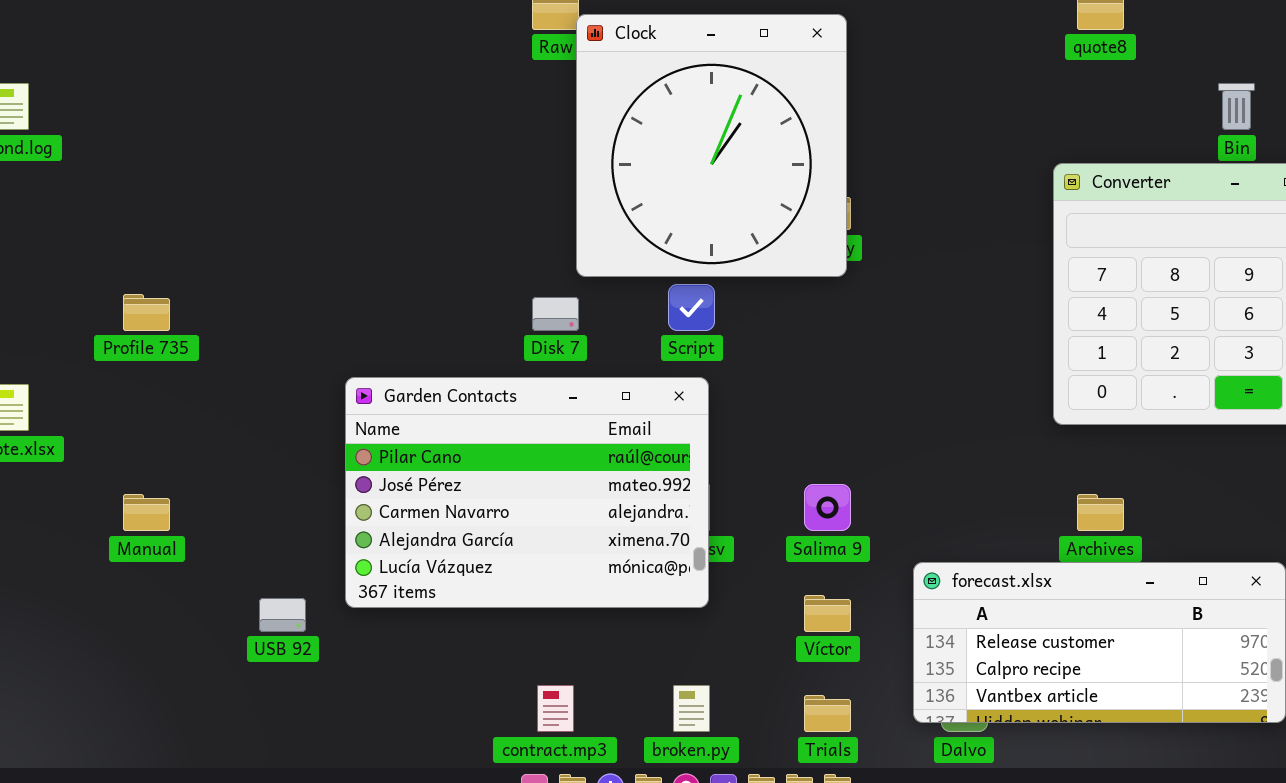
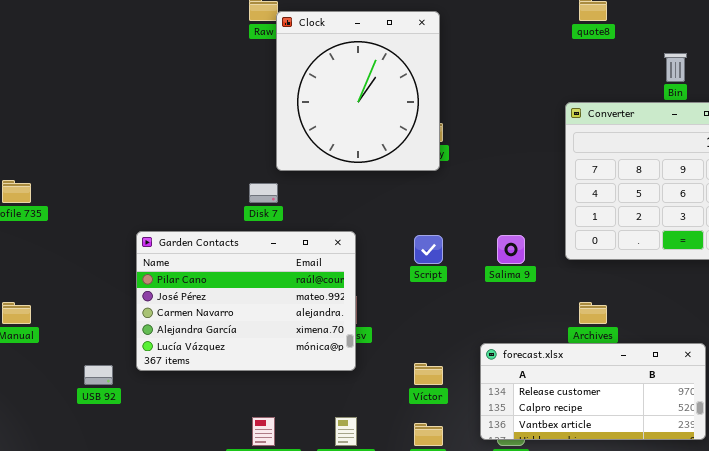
Script: [668,284,715,331] -> [414,235,443,264], moved
Salima 9: [804,484,851,531] -> [497,235,525,264], moved

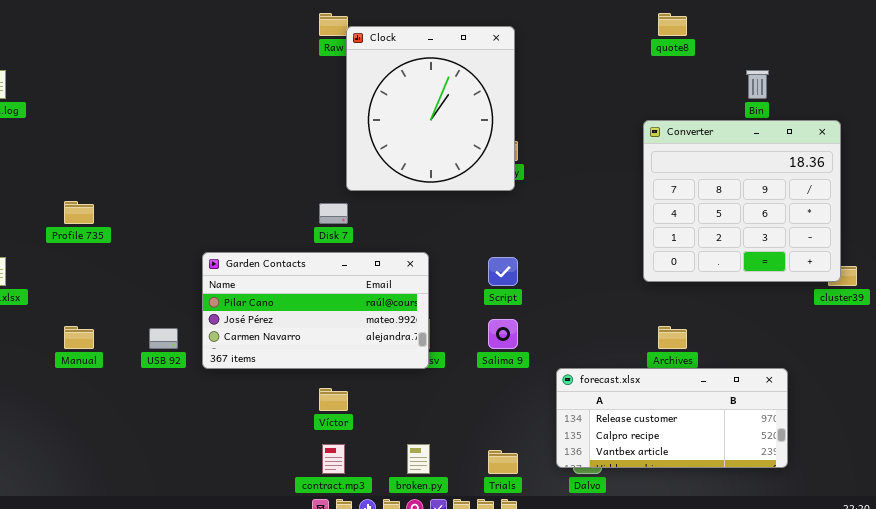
Garden Contacts: [136,231,356,371] -> [202,252,429,369], resized
Salima 9: [497,235,525,264] -> [488,319,518,349], moved
Víctor: [414,363,443,385] -> [319,388,348,411], moved
USB 92: [84,365,113,385] -> [149,328,178,349], moved

